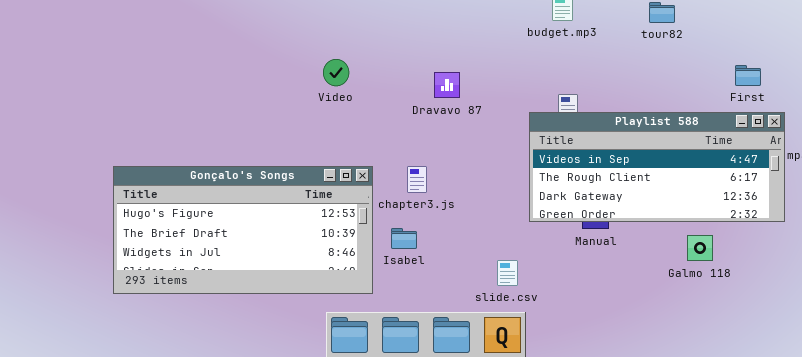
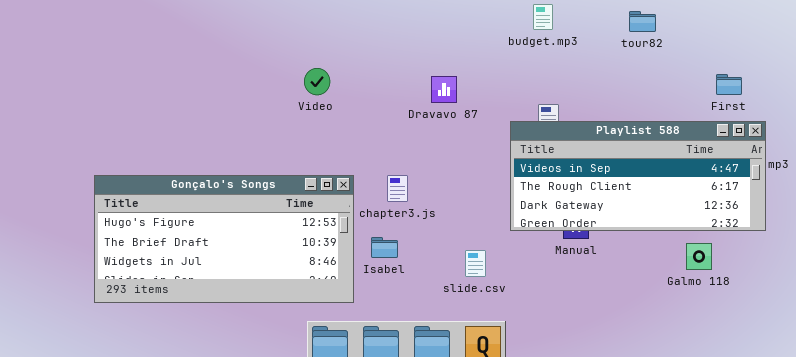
Dravavo 87: [434,72,460,98] -> [431,76,457,103], moved
Galmo 118: [687,235,713,261] -> [686,243,712,270], moved
slide.csv: [497,260,518,286] -> [465,250,486,277], moved

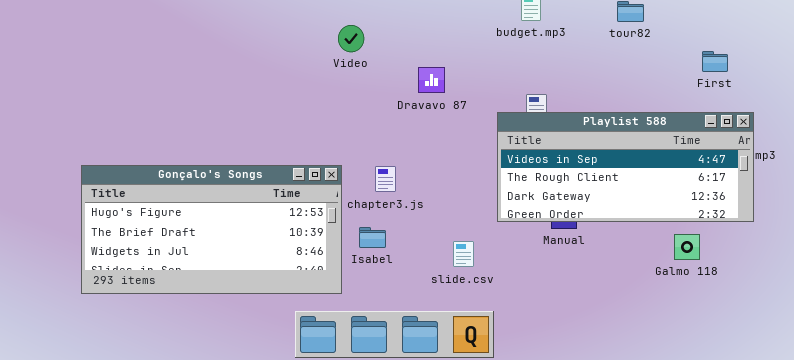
Video: [304,68,330,95] -> [338,25,364,52], moved
First: [716,74,742,95] -> [702,51,728,72], moved

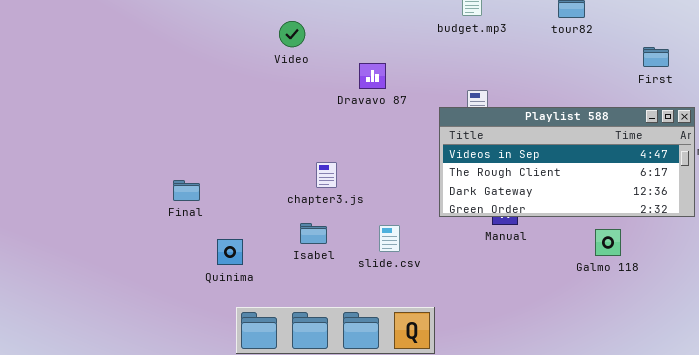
Gonçalo's Songs: [81,165,342,294] -> none, closed
Galmo 118: [674,234,700,260] -> [595,229,621,256], moved
slide.csv: [453,241,474,267] -> [379,225,400,252], moved

